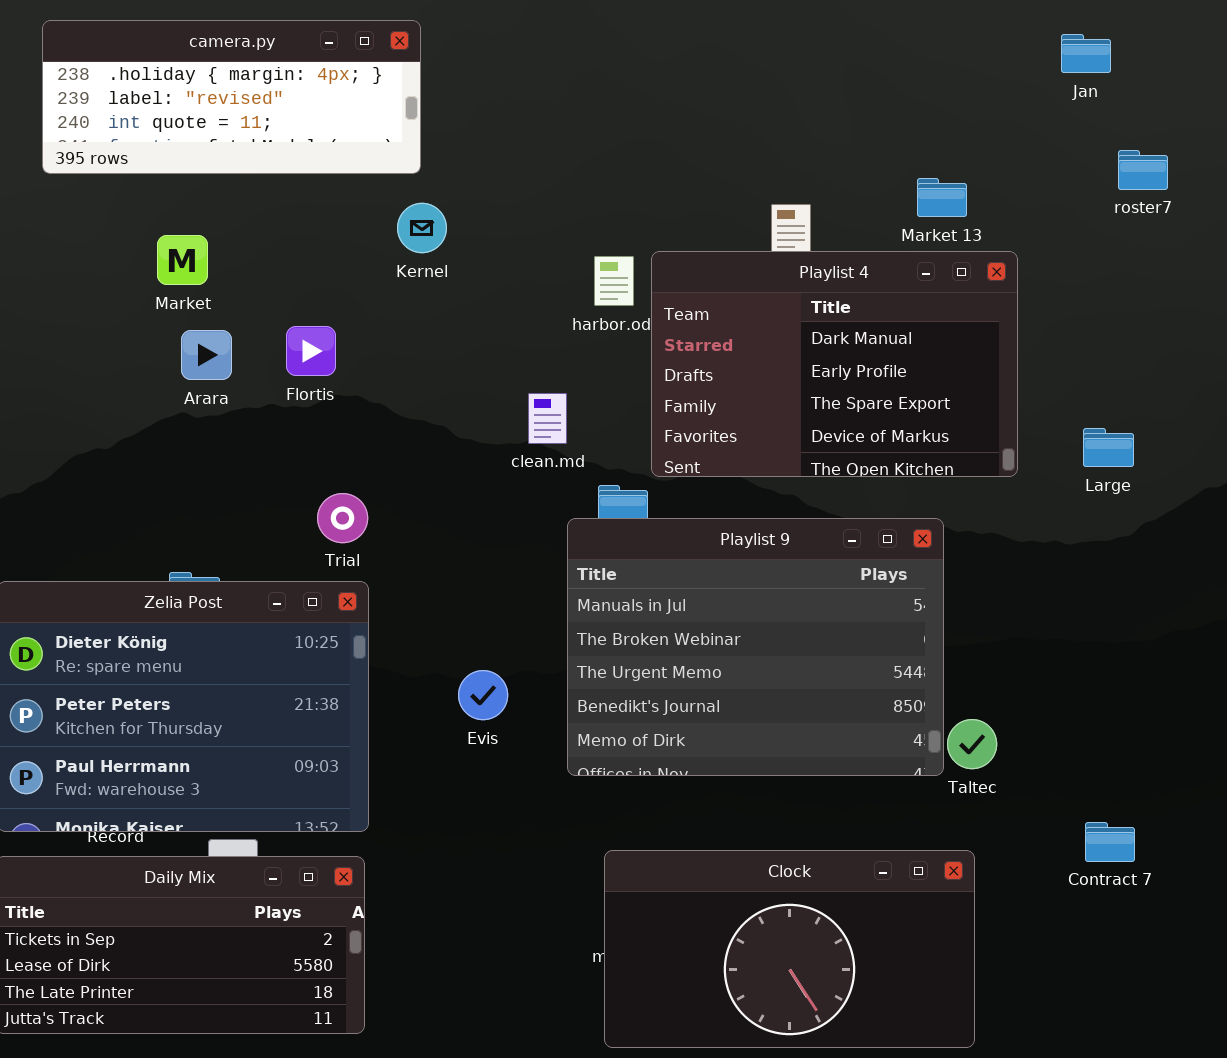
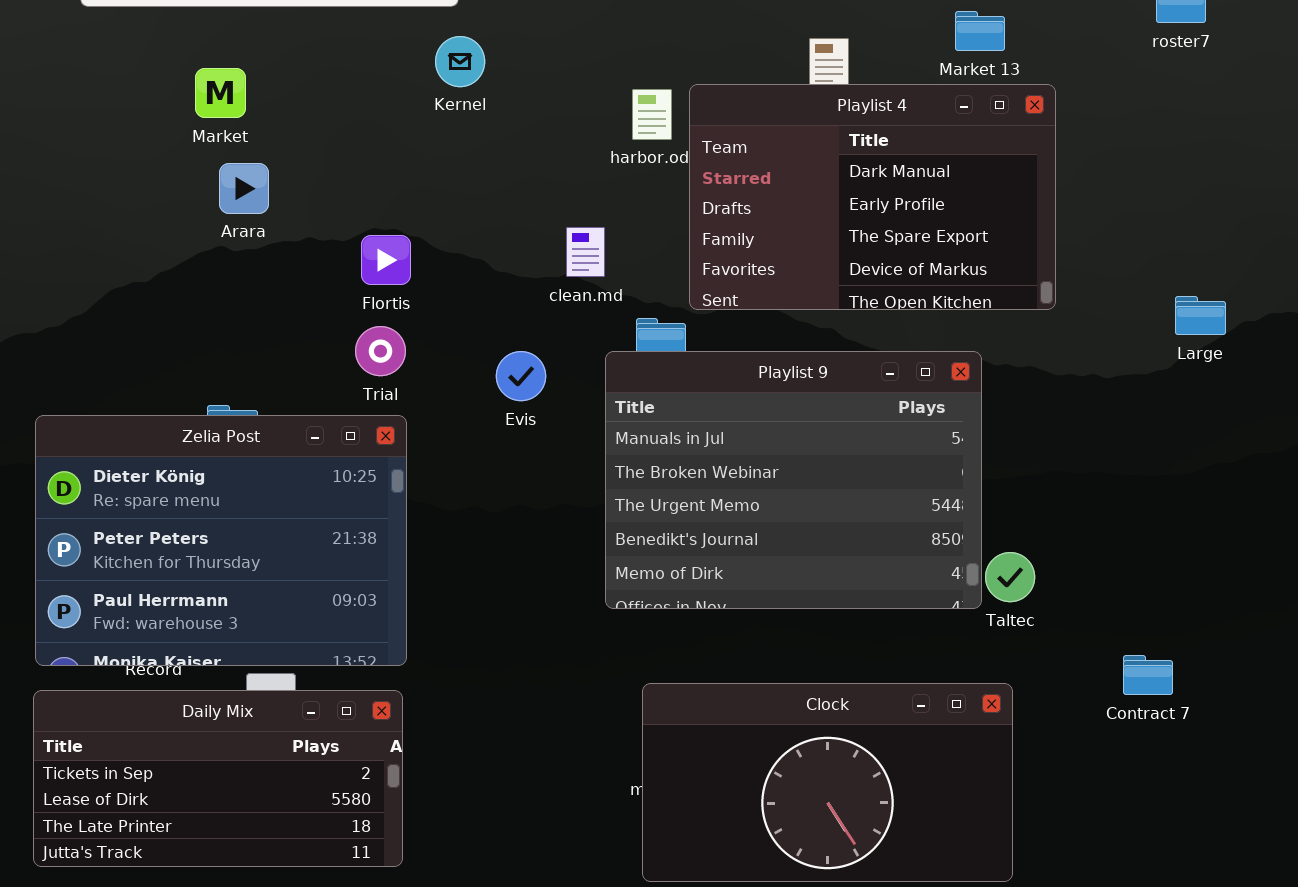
Flortis: [286,326,336,376] -> [361,235,411,285], moved
Large: [1083,428,1134,467] -> [1175,296,1226,335], moved
Evis: [458,670,508,720] -> [496,351,546,401], moved

